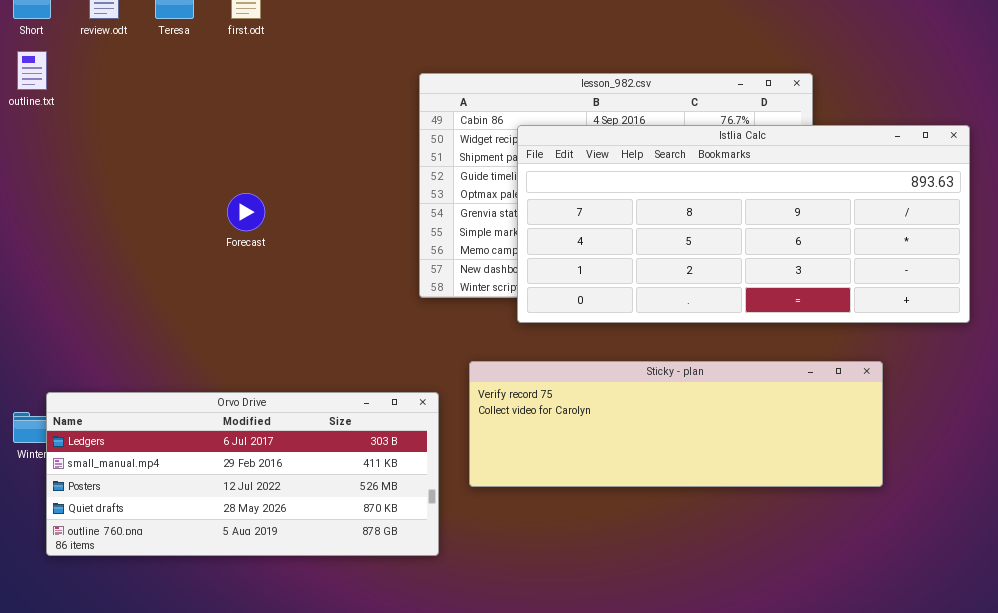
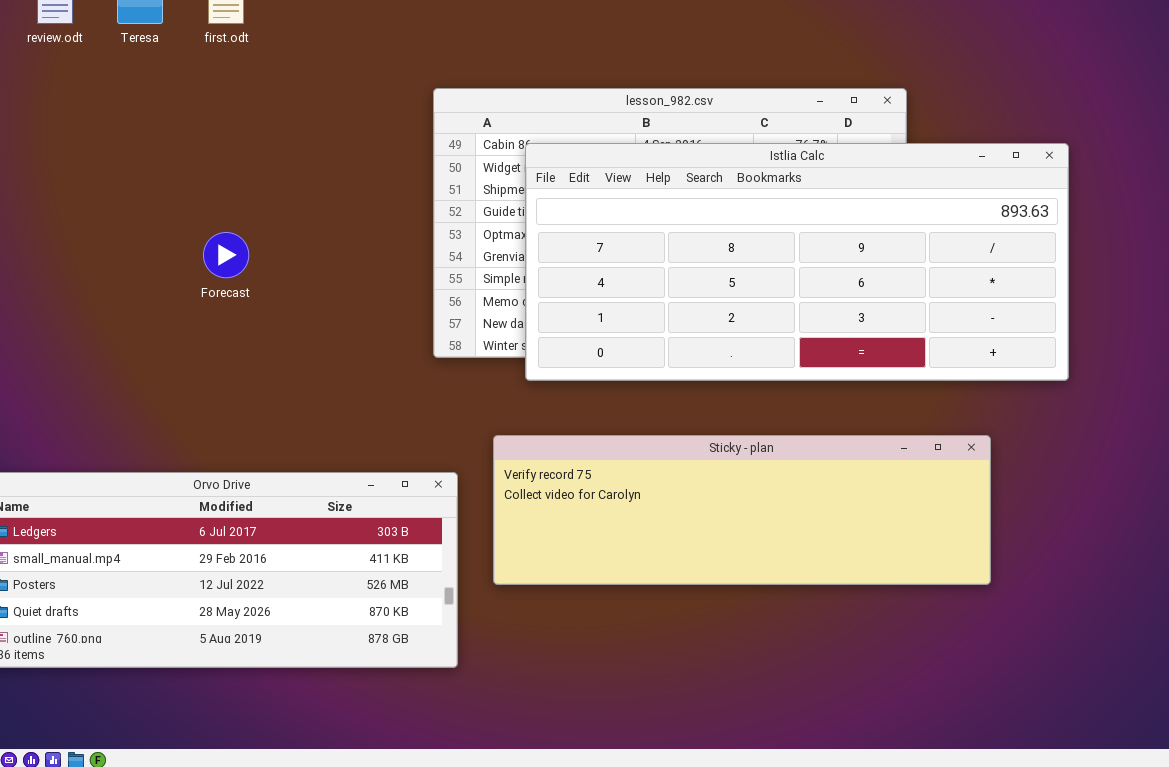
Istlia Calc: [517,125,970,323] -> [525,143,1069,381], moved

